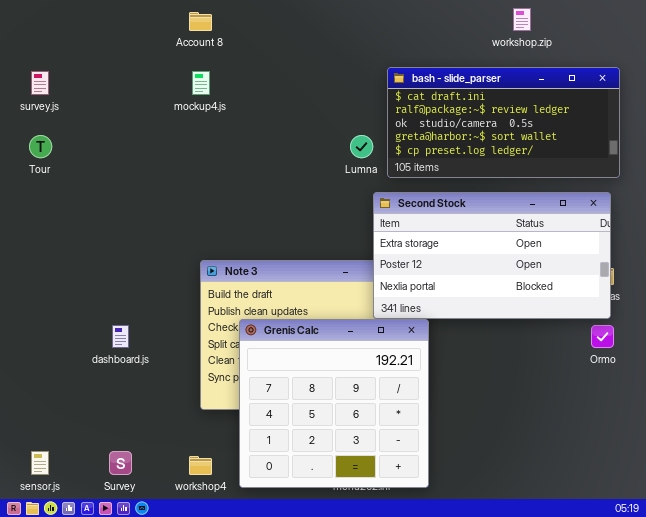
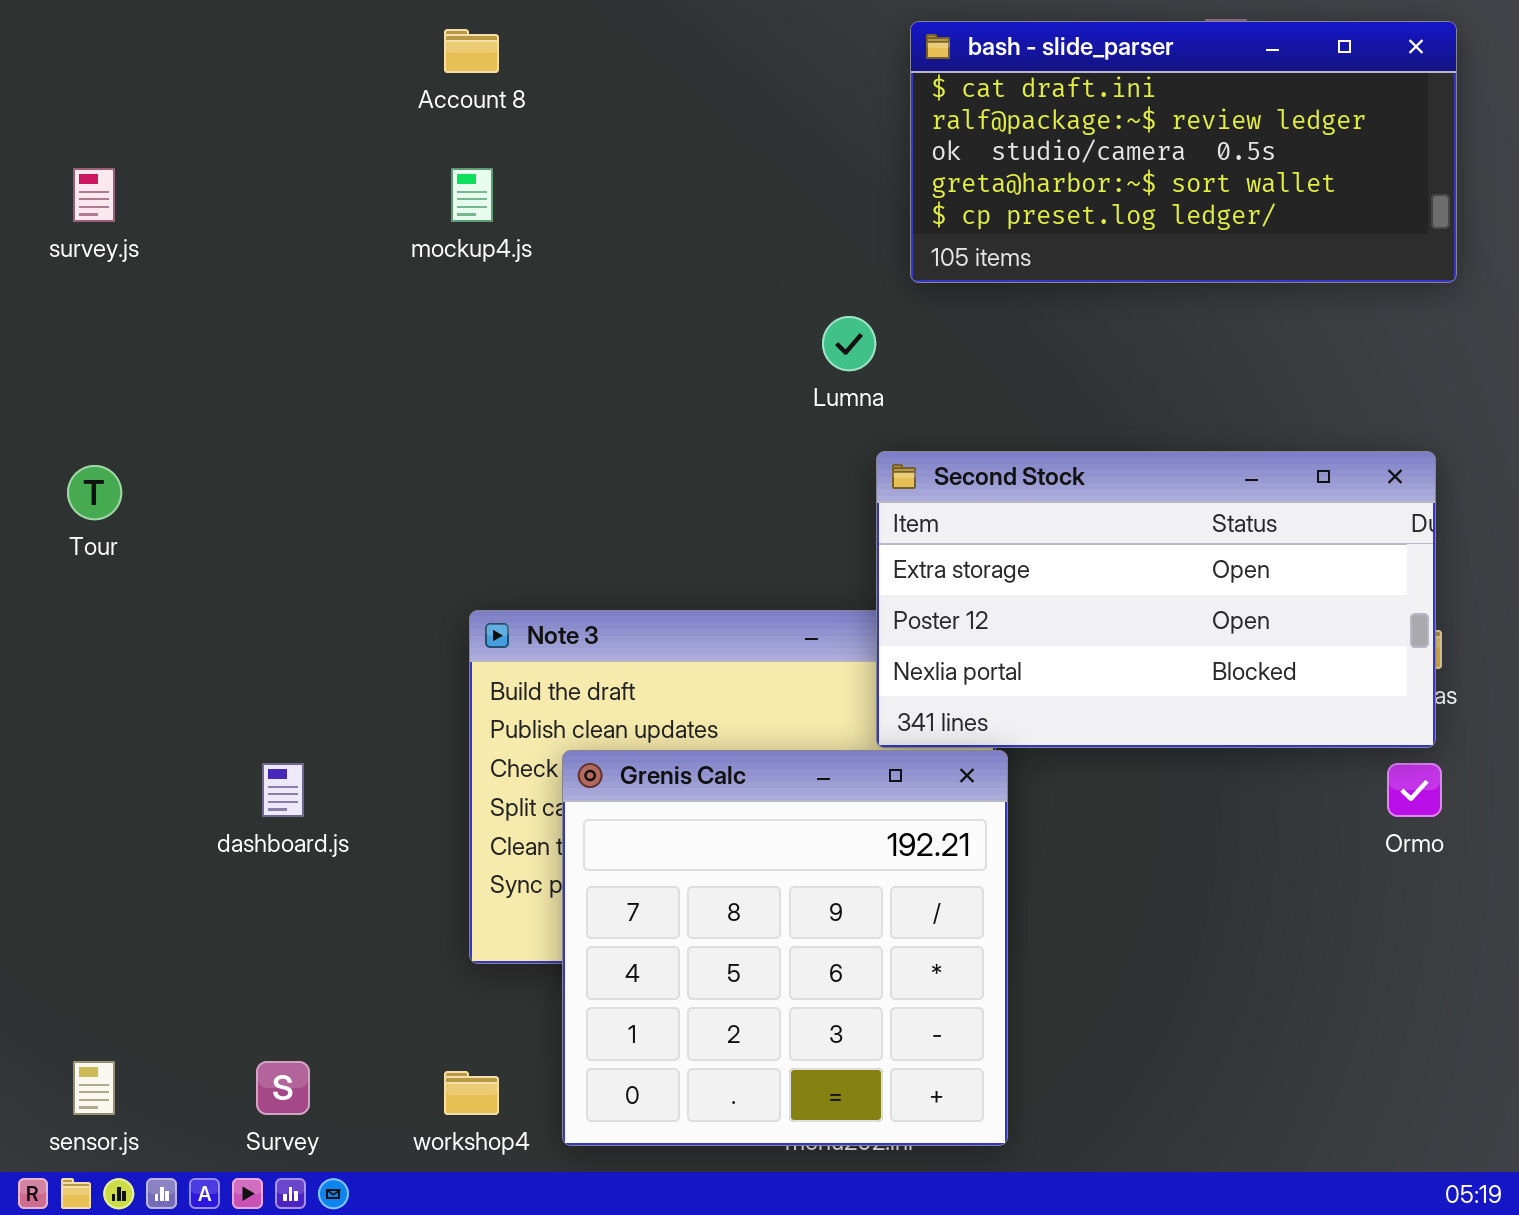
bash - slide_parser: [387,67,620,178] -> [910,21,1457,283], moved
Tour: [29,135,52,158] -> [67,465,122,520], moved

